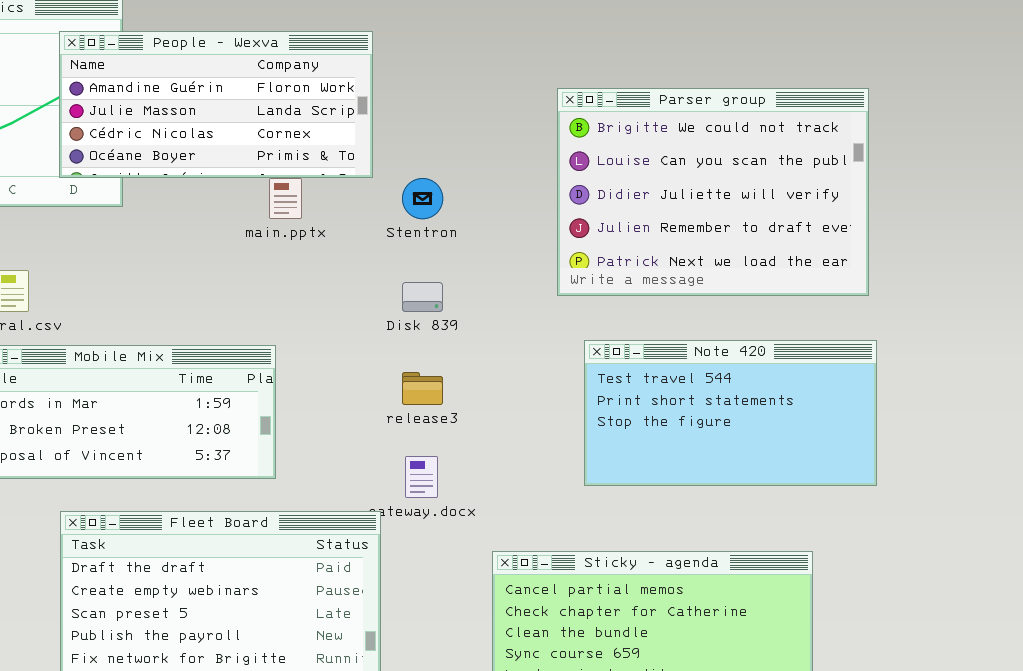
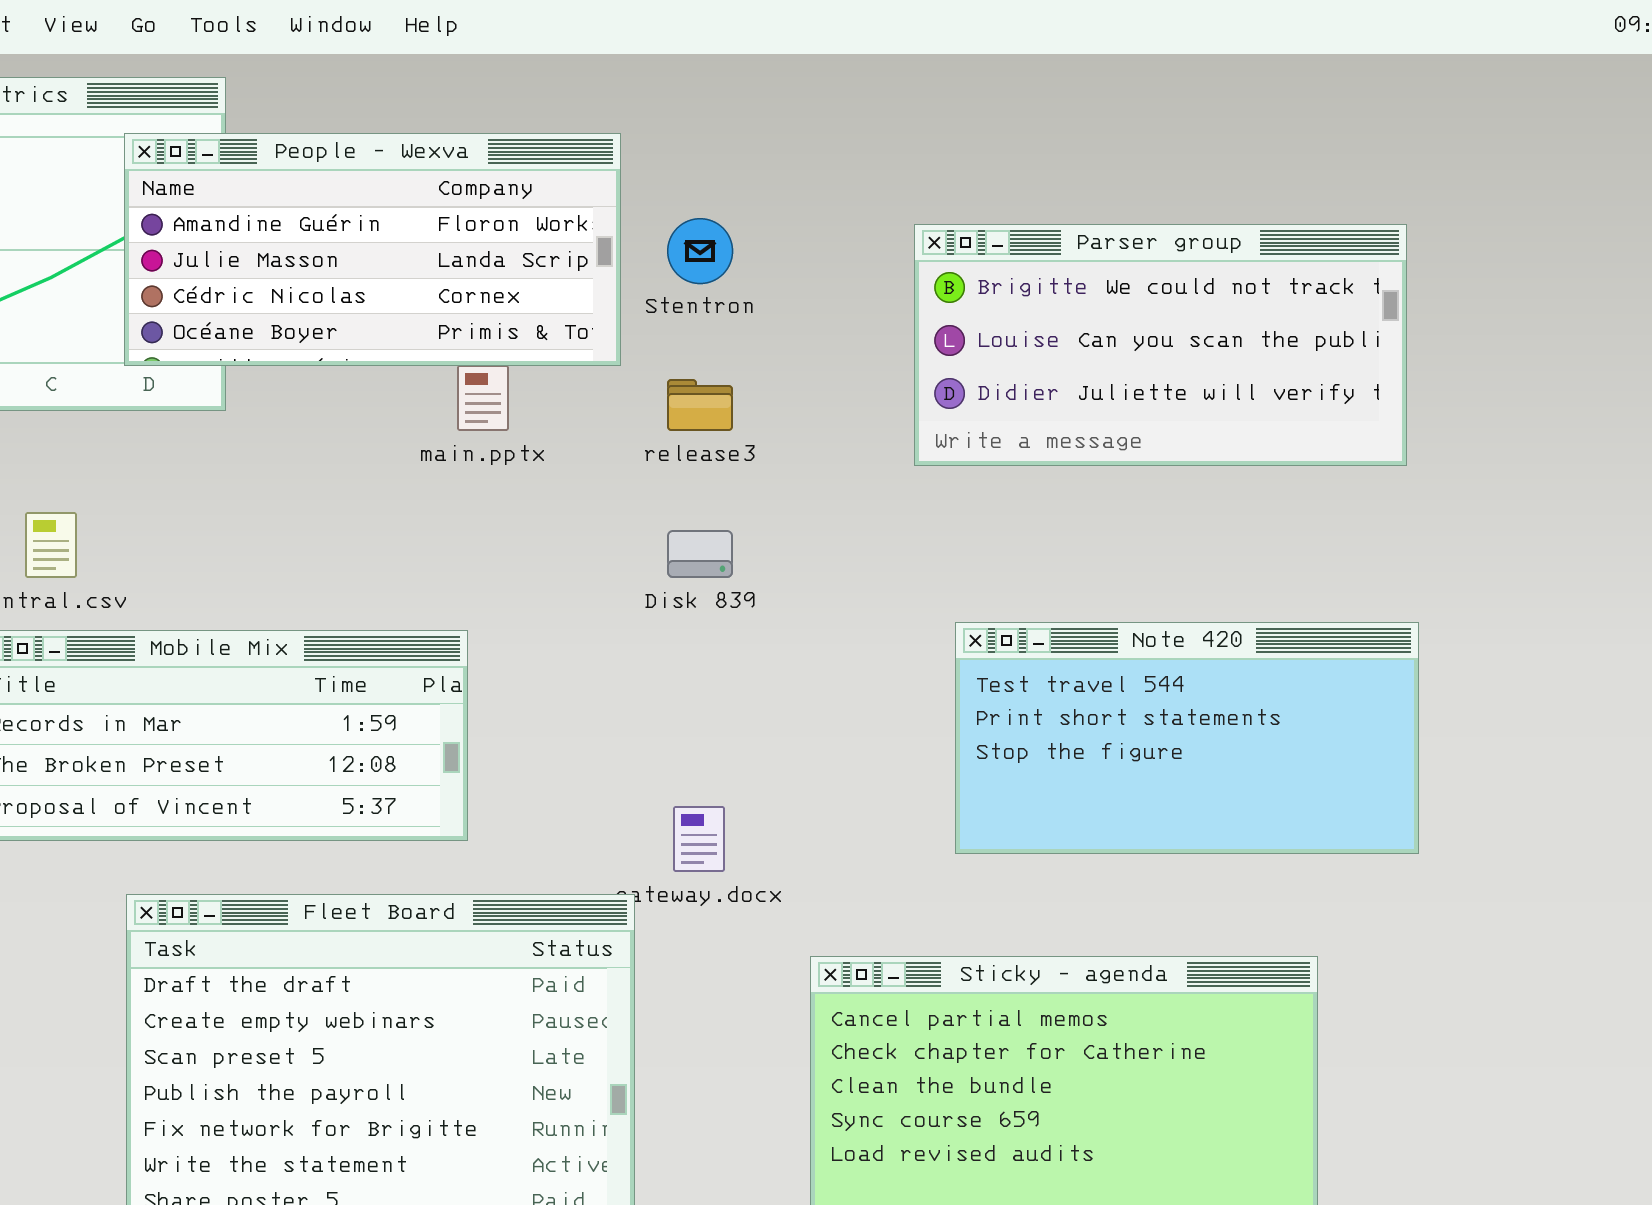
Parser group: [557,88,869,296] -> [914,224,1407,466], resized
Stentron: [402,178,443,219] -> [667,218,733,284], moved
release3: [402,372,443,405] -> [667,379,733,431], moved

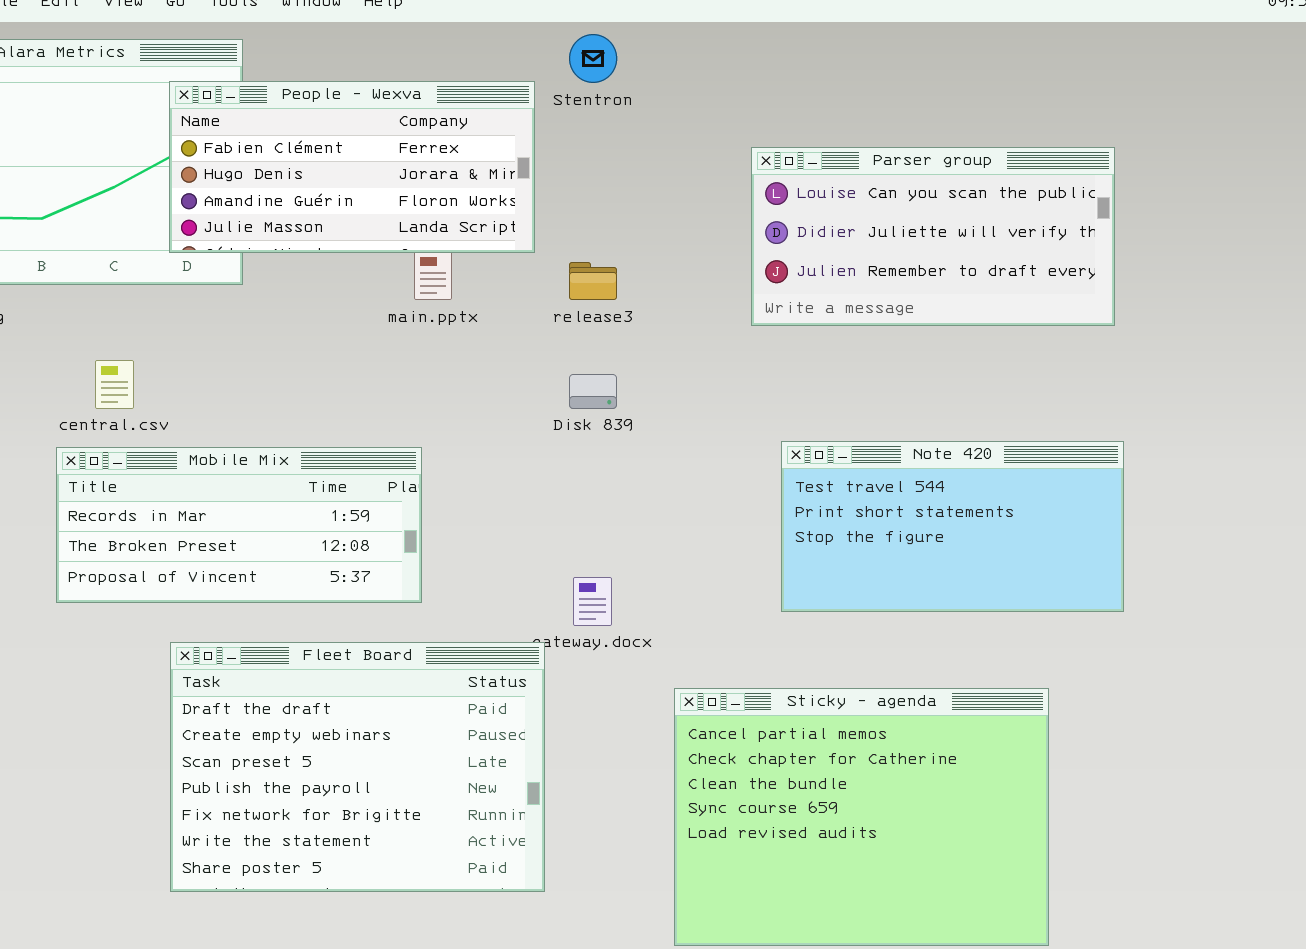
People - Wexva: [124,133,621,366] -> [169,81,535,253], scrolled up 2 rows
Stentron: [667,218,733,284] -> [569,34,617,83], moved
Parser group: [914,224,1407,466] -> [751,147,1115,326], scrolled down 1 row

